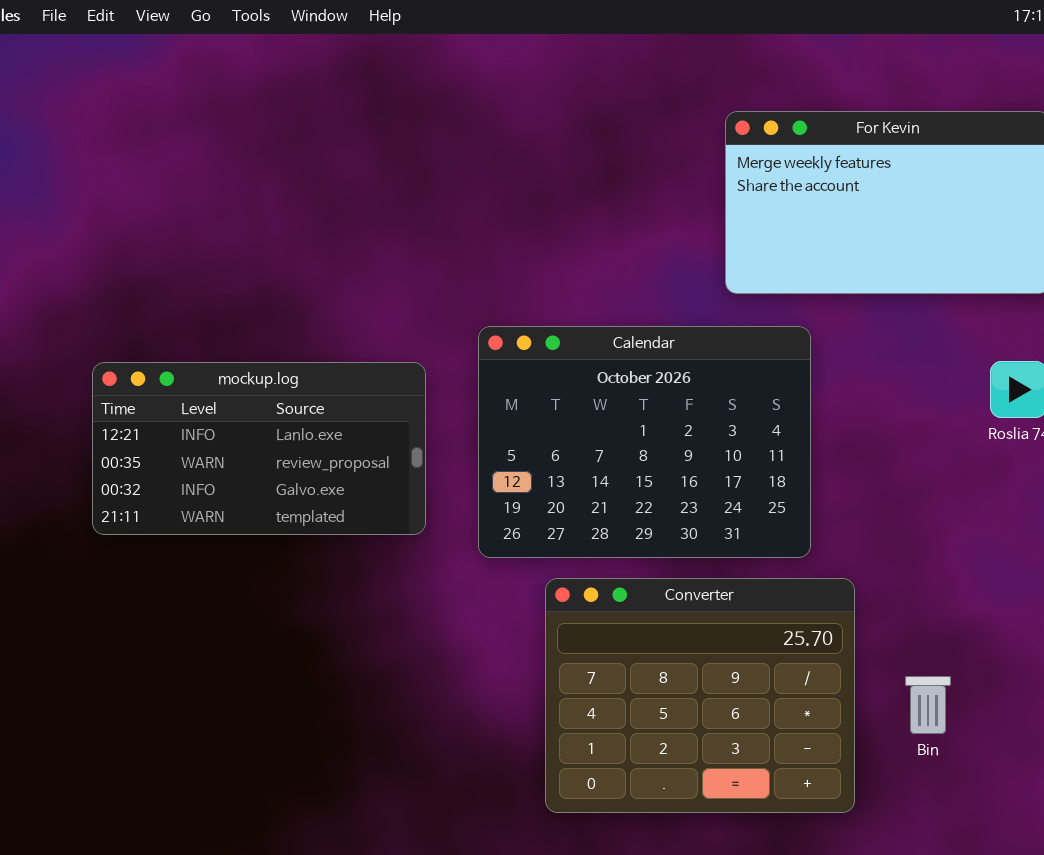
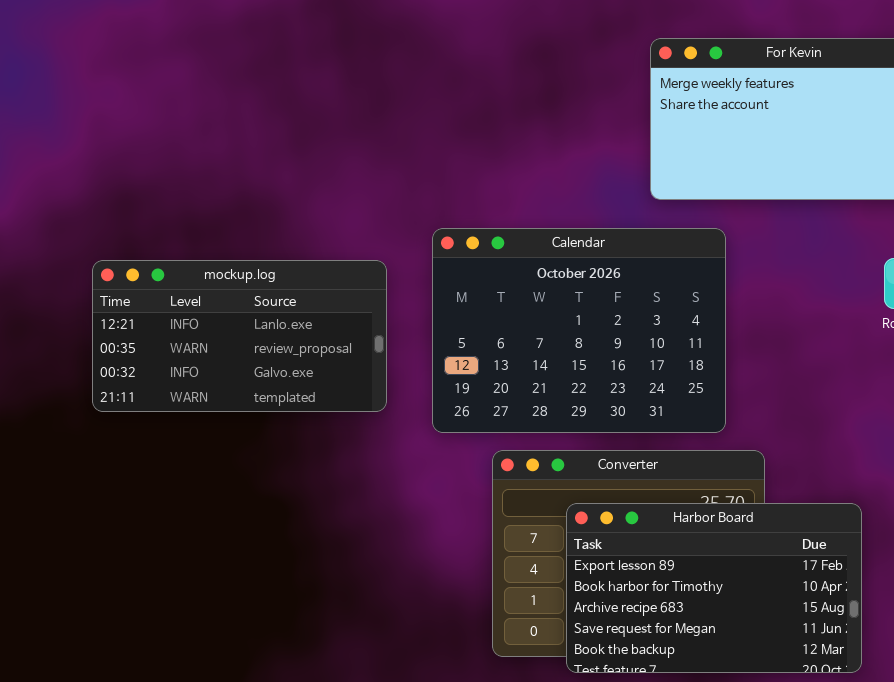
Harbor Board: none -> [566,503,862,673], opened

